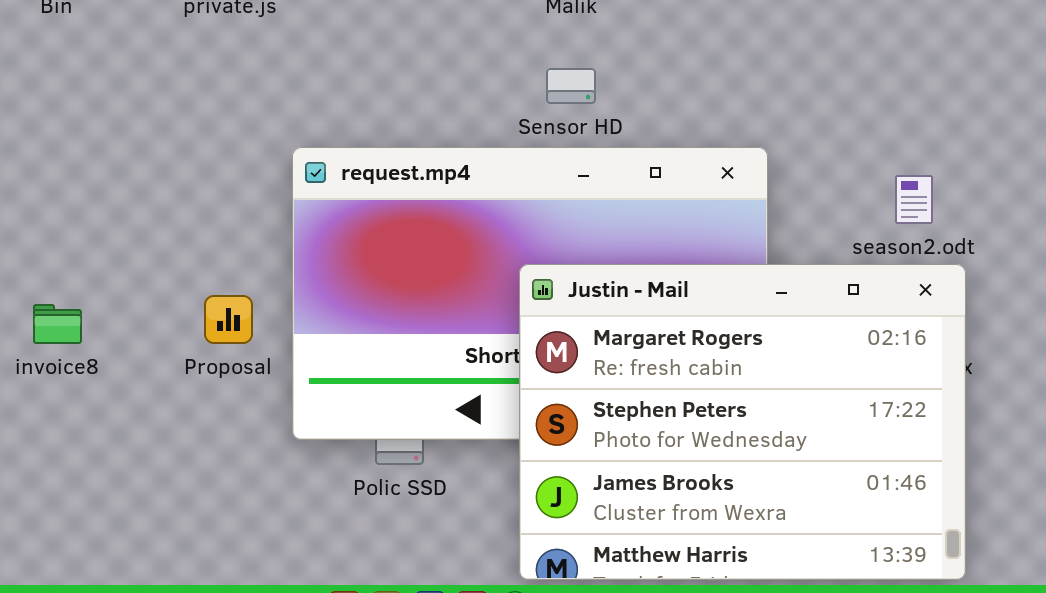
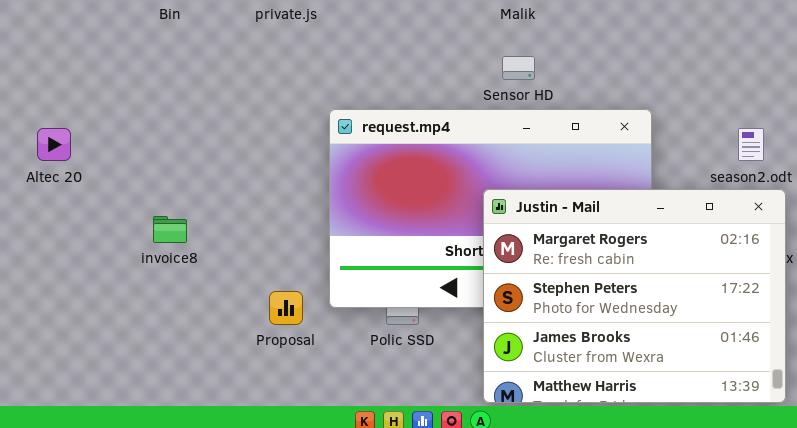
Proposal: [204,295,253,344] -> [269,291,303,325], moved

